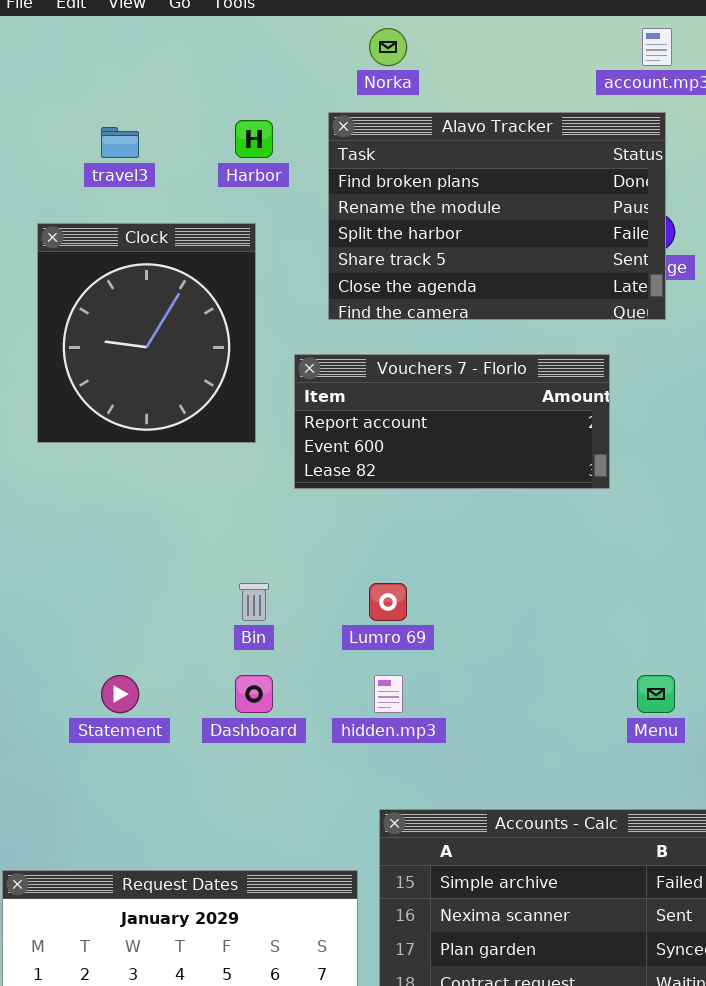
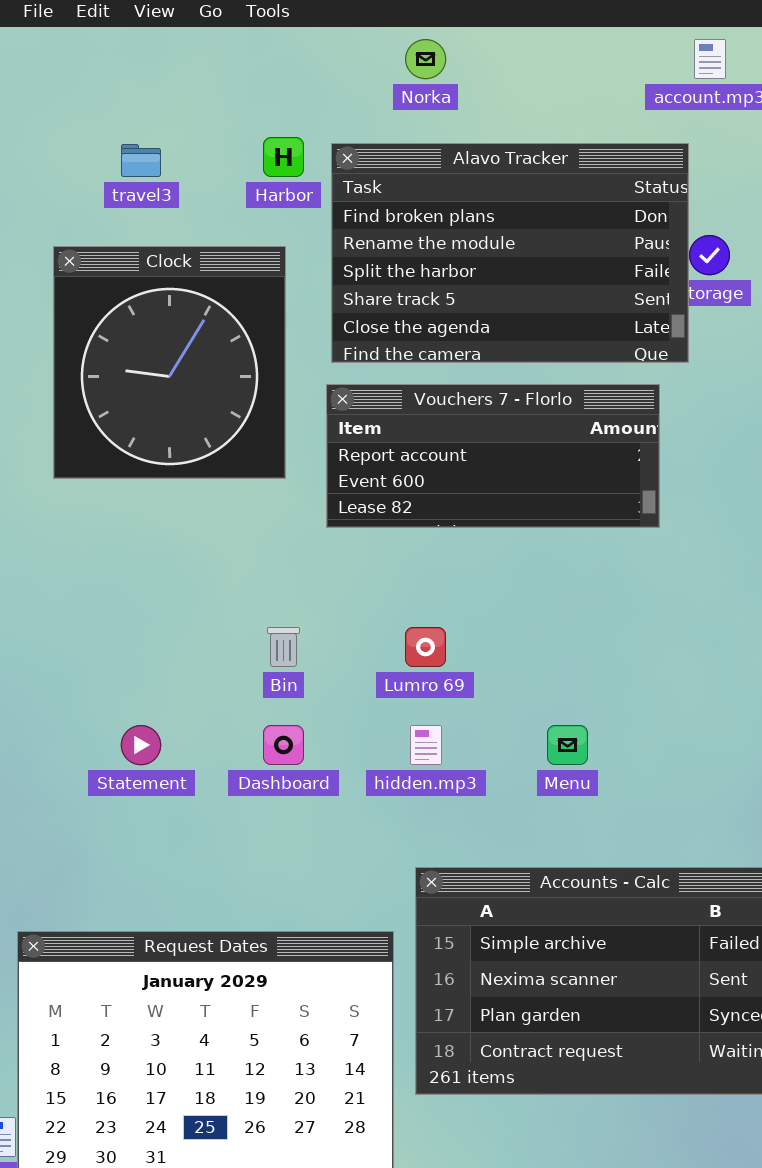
Alavo Tracker: [328,112,666,320] -> [331,143,689,363], moved
Menu: [637,675,675,713] -> [547,725,588,765], moved

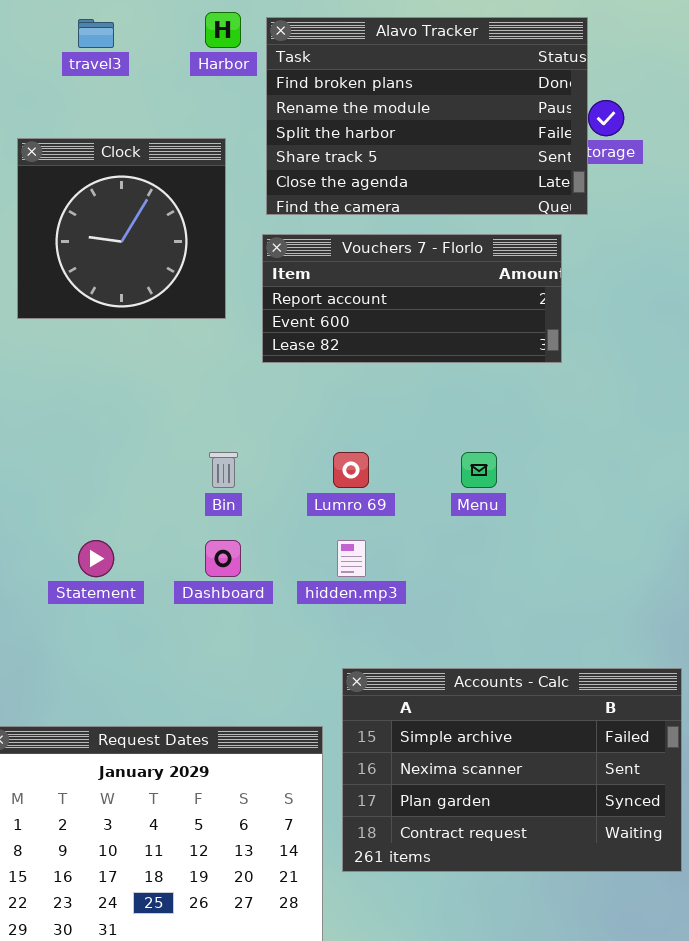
Clock: [53,246,286,479] -> [17,138,226,319], resized
Menu: [547,725,588,765] -> [461,452,497,488], moved

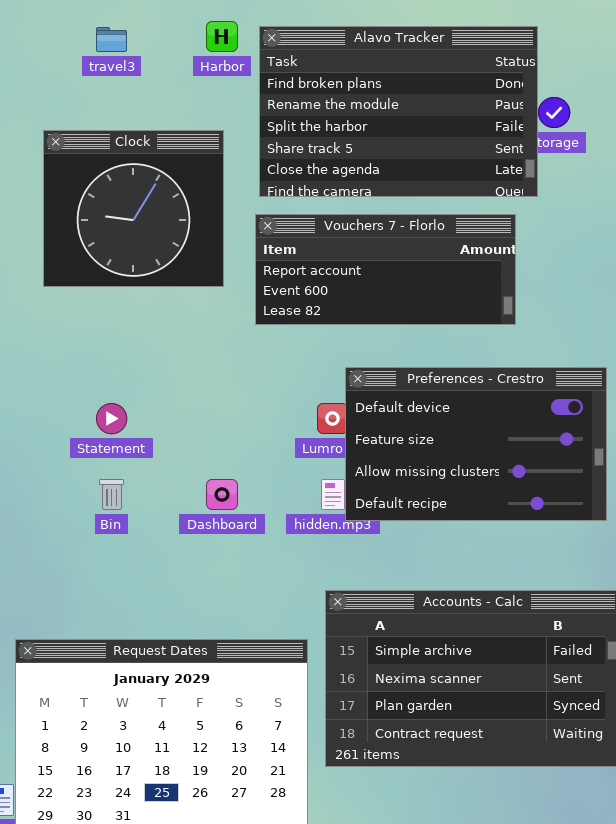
Preferences - Crestro: none -> [345,367,607,521], opened
Bin: [209,452,238,488] -> [99,479,124,510], moved
Statement: [78,540,114,577] -> [96,403,127,434], moved

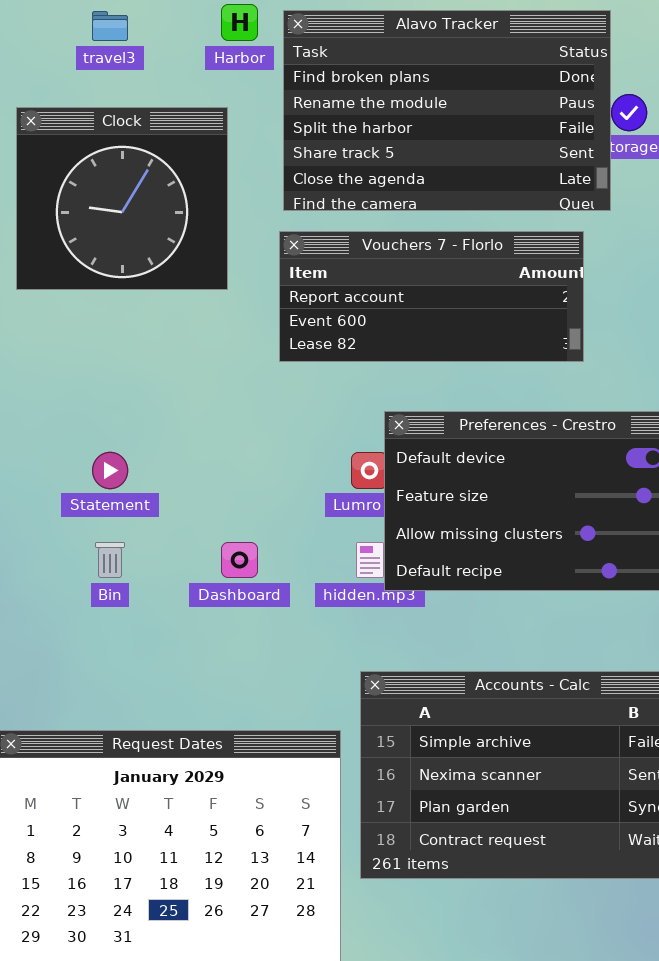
Clock: [43,130,224,287] -> [16,107,228,290], moved

